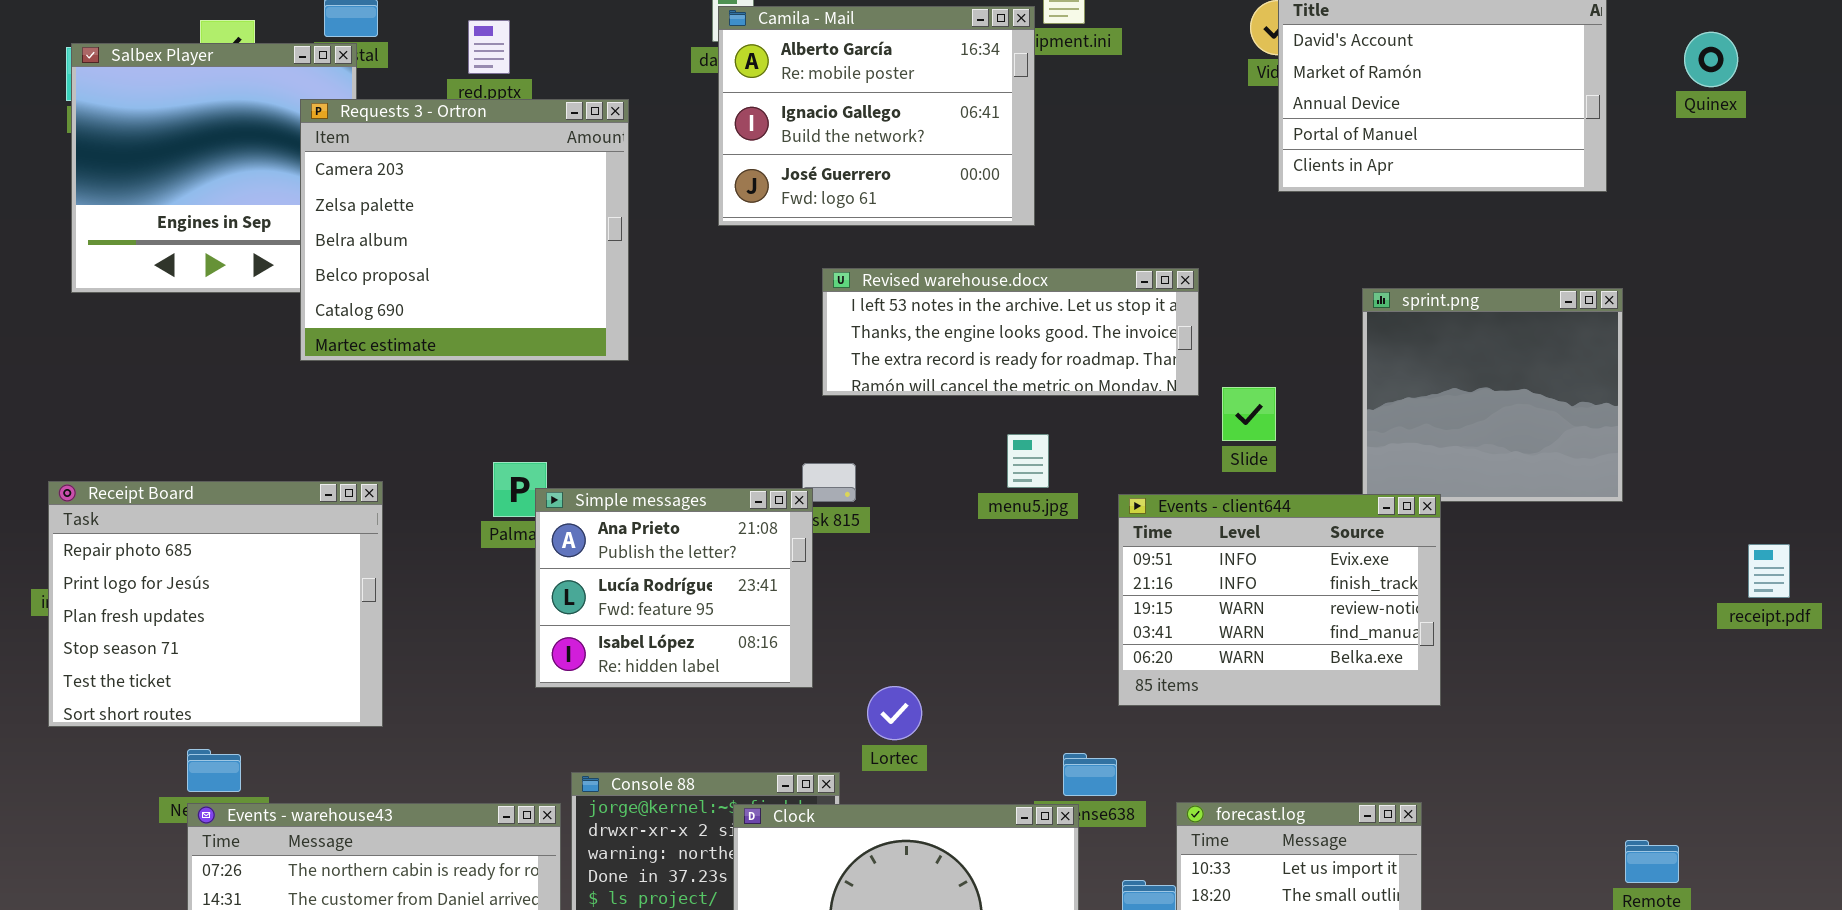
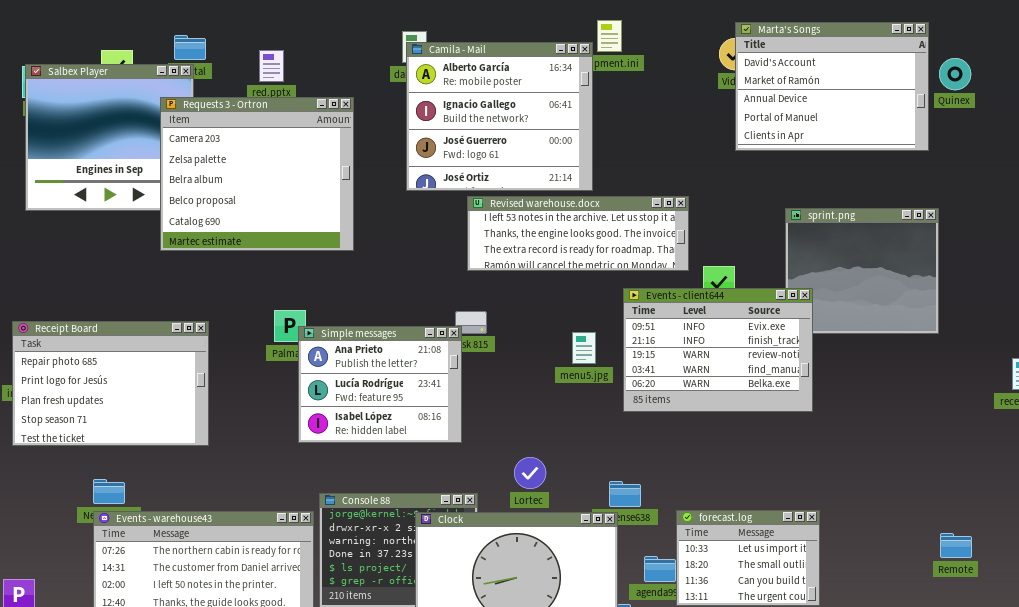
Camila - Mail: [718,6,1035,226] -> [406,42,593,191], resized
Quinex: [1684,32,1738,87] -> [939,58,971,90], moved
menu5.jpg: [1007,434,1049,488] -> [572,332,596,364], moved
Receipt Board: [48,481,383,727] -> [12,321,209,446], resized
Events - client644: [1118,494,1441,706] -> [623,288,813,412], moved
Lortec: [867,686,922,740] -> [514,457,546,489], moved

